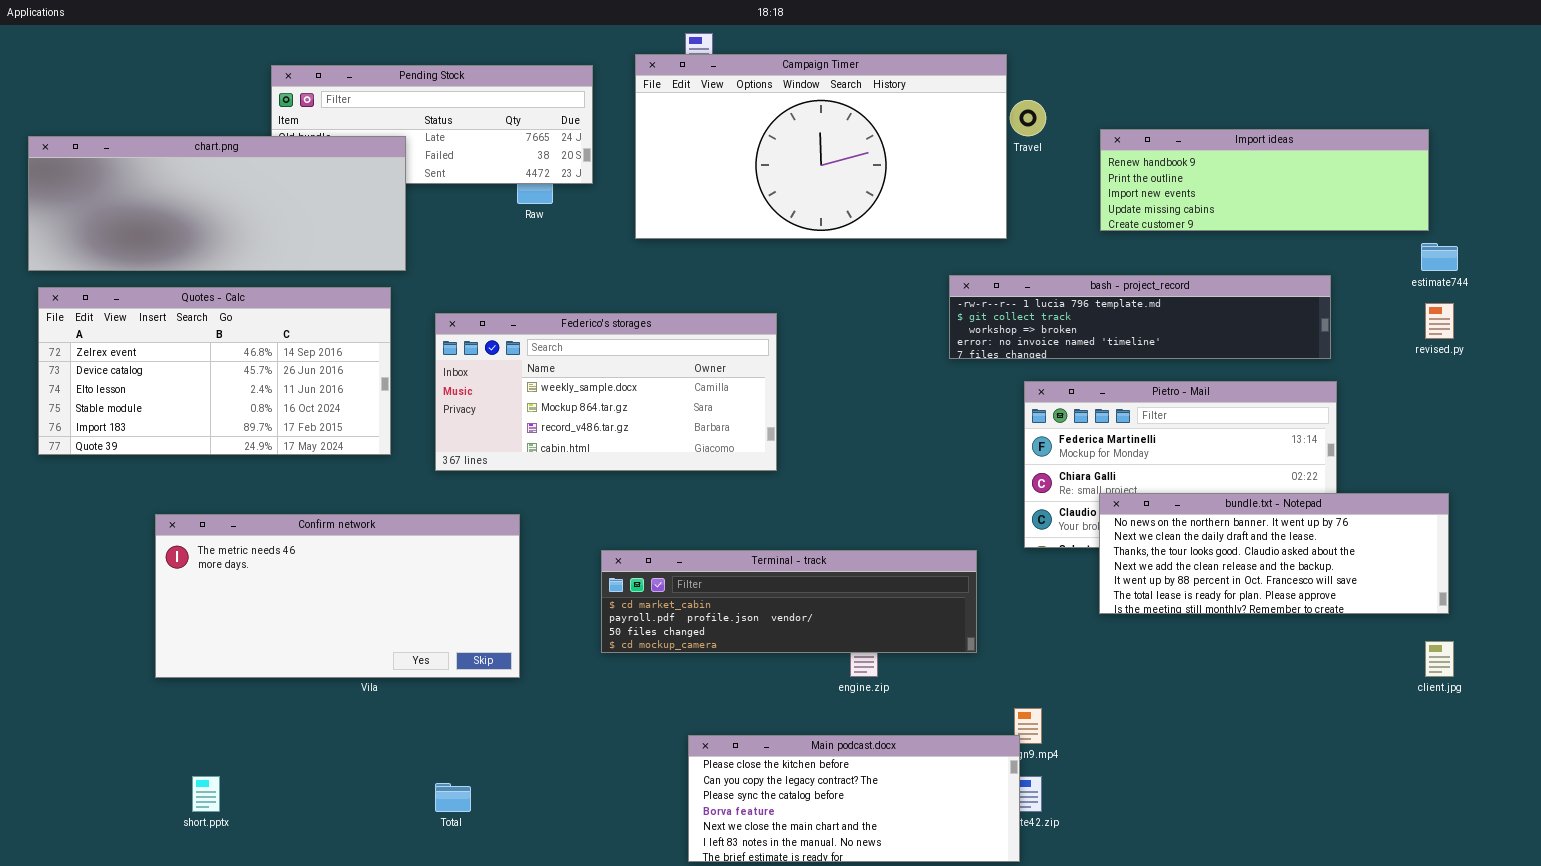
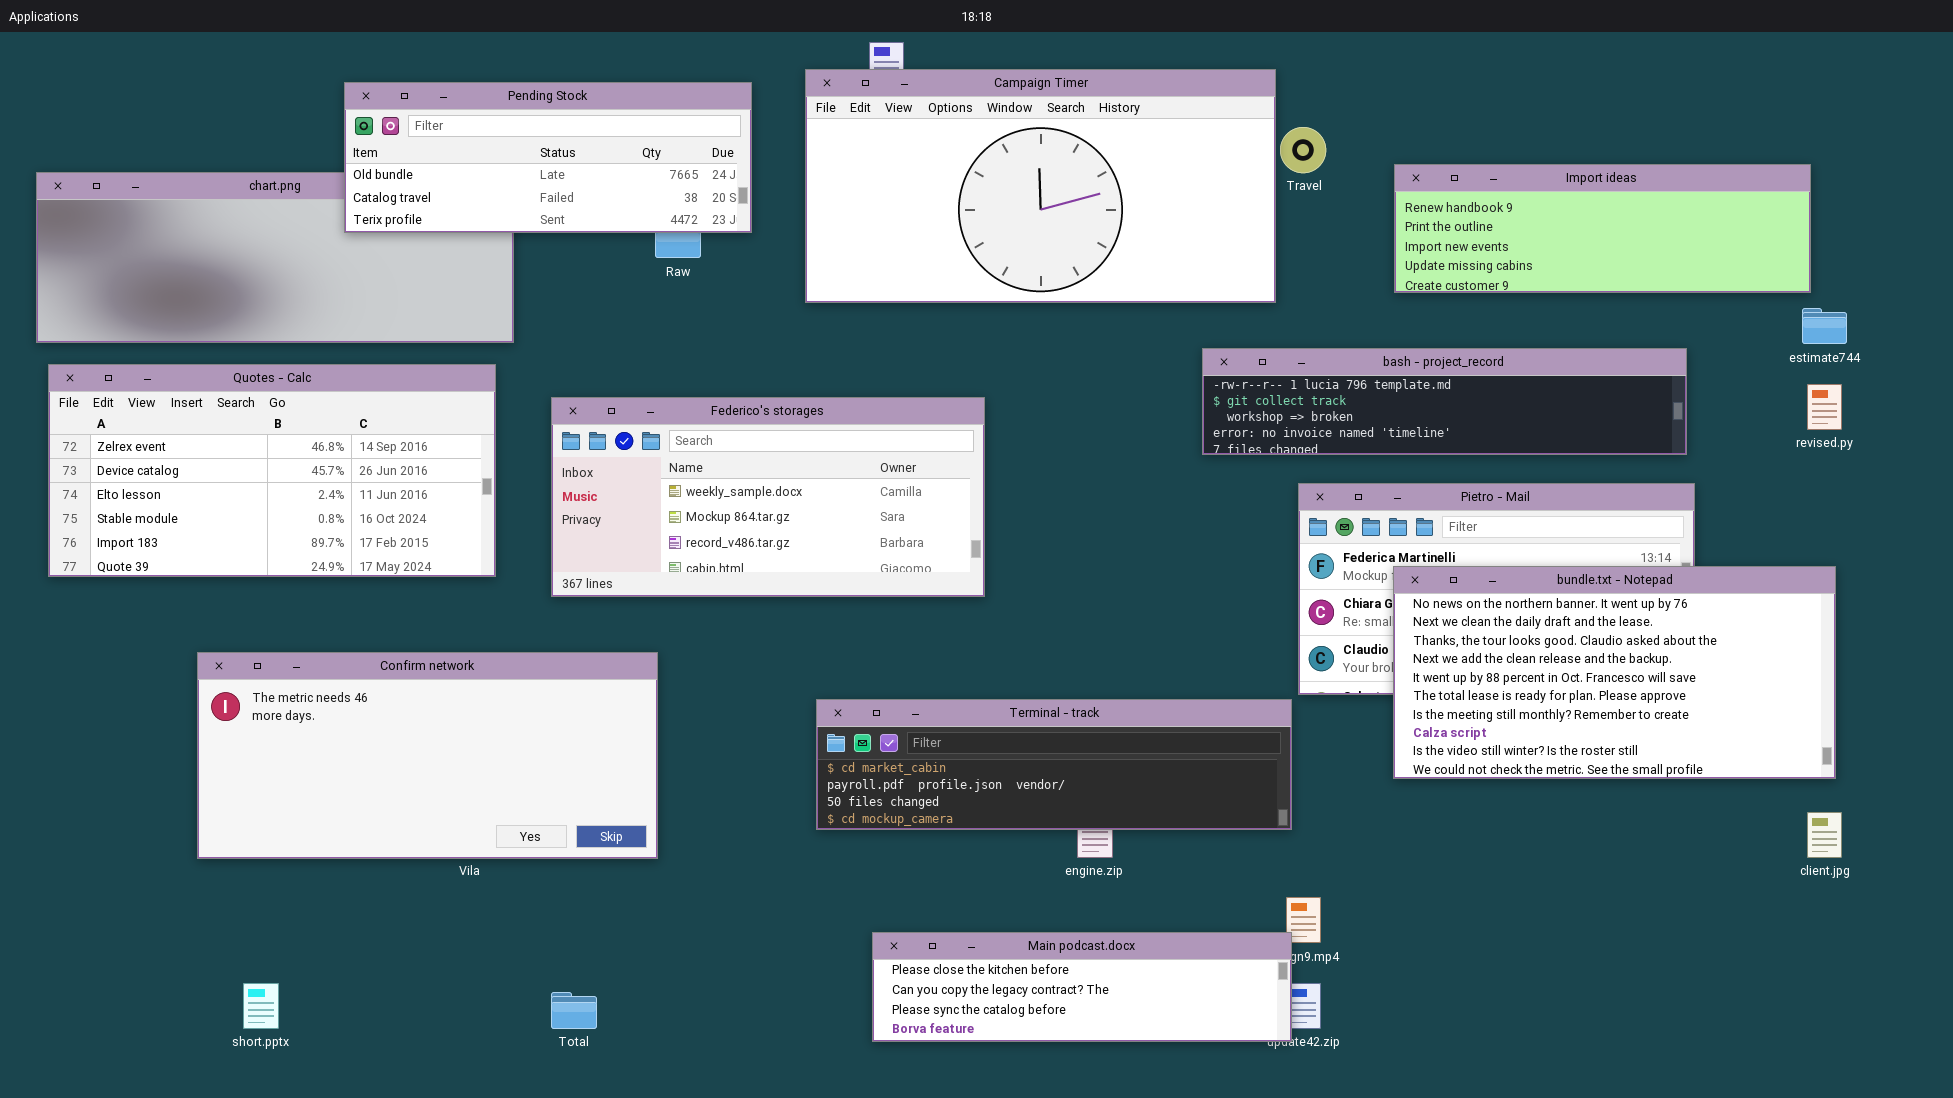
Pending Stock: [271,65,593,184] -> [344,82,752,233], raised
bundle.txt - Notepad: [1099,493,1449,614] -> [1393,566,1836,779], resized
Terminal - track: [601,550,977,653] -> [816,699,1292,830], moved
Main podcast.docx: [688,735,1020,862] -> [872,932,1292,1042], resized

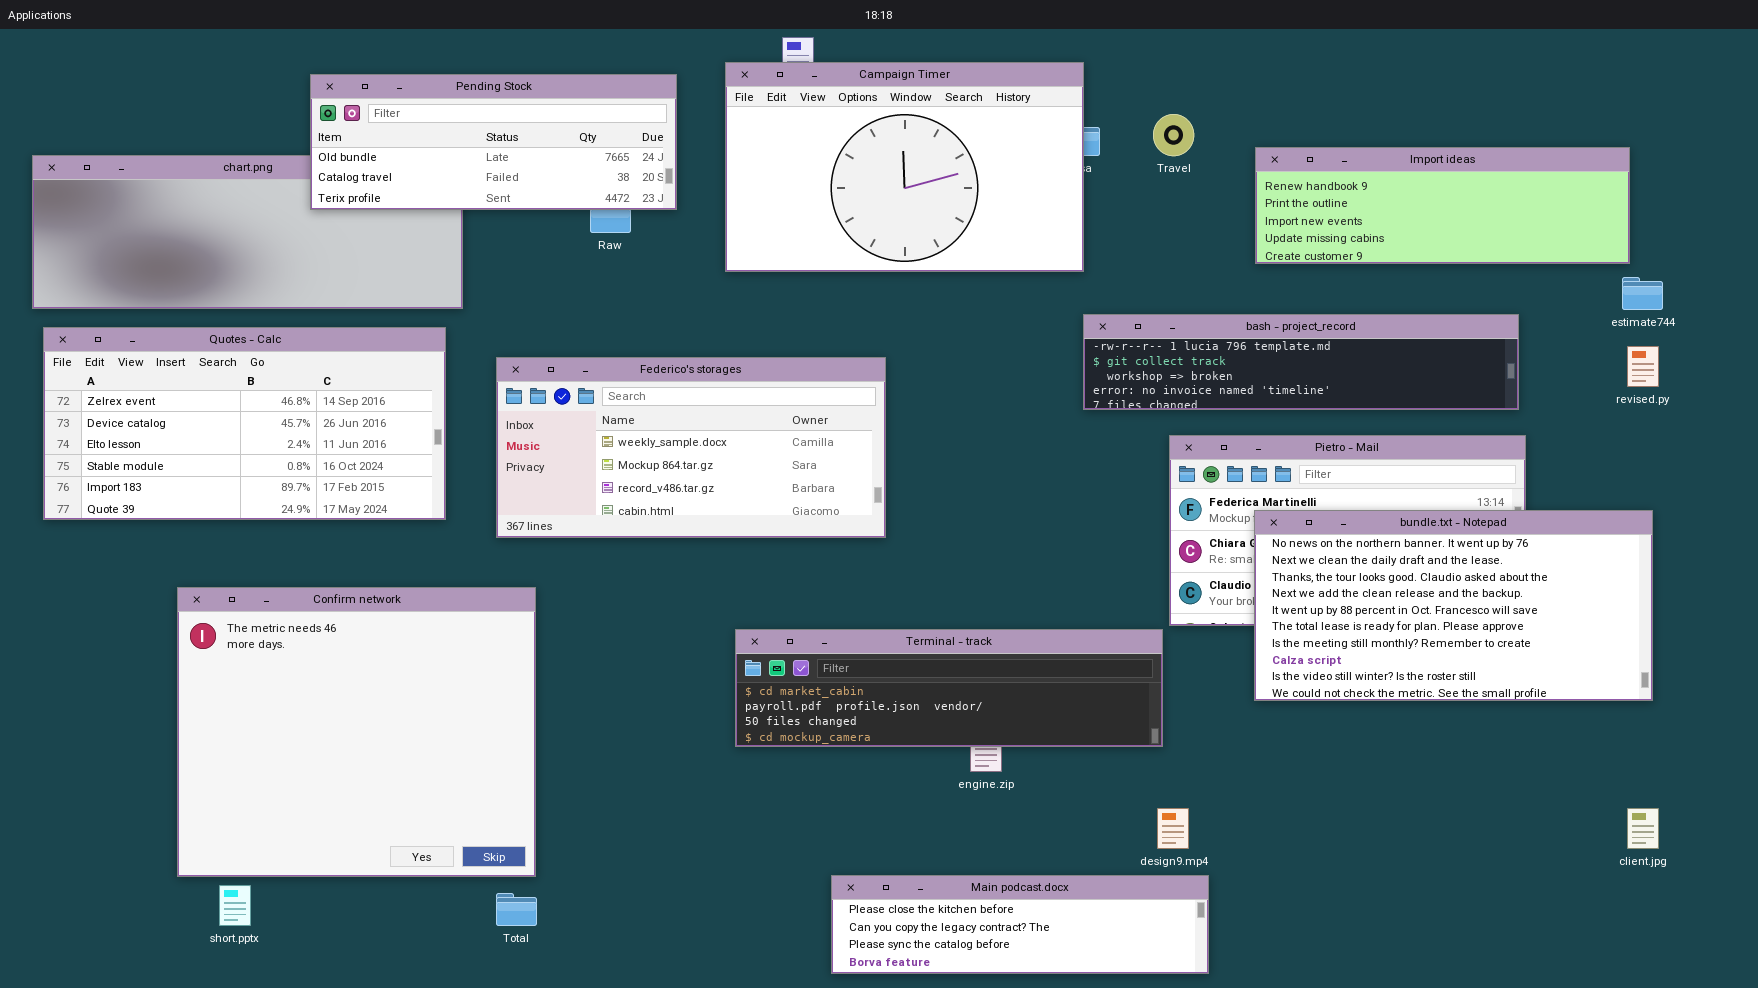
Campaign Timer: [805,69,1276,303] -> [725,62,1084,272], resized
Confirm network: [197,652,658,859] -> [177,587,536,877], resized
client.jpg: [1807,812,1842,858] -> [1627,808,1659,849], moved
Main podcast.docx: [872,932,1292,1042] -> [831,875,1209,974], moved

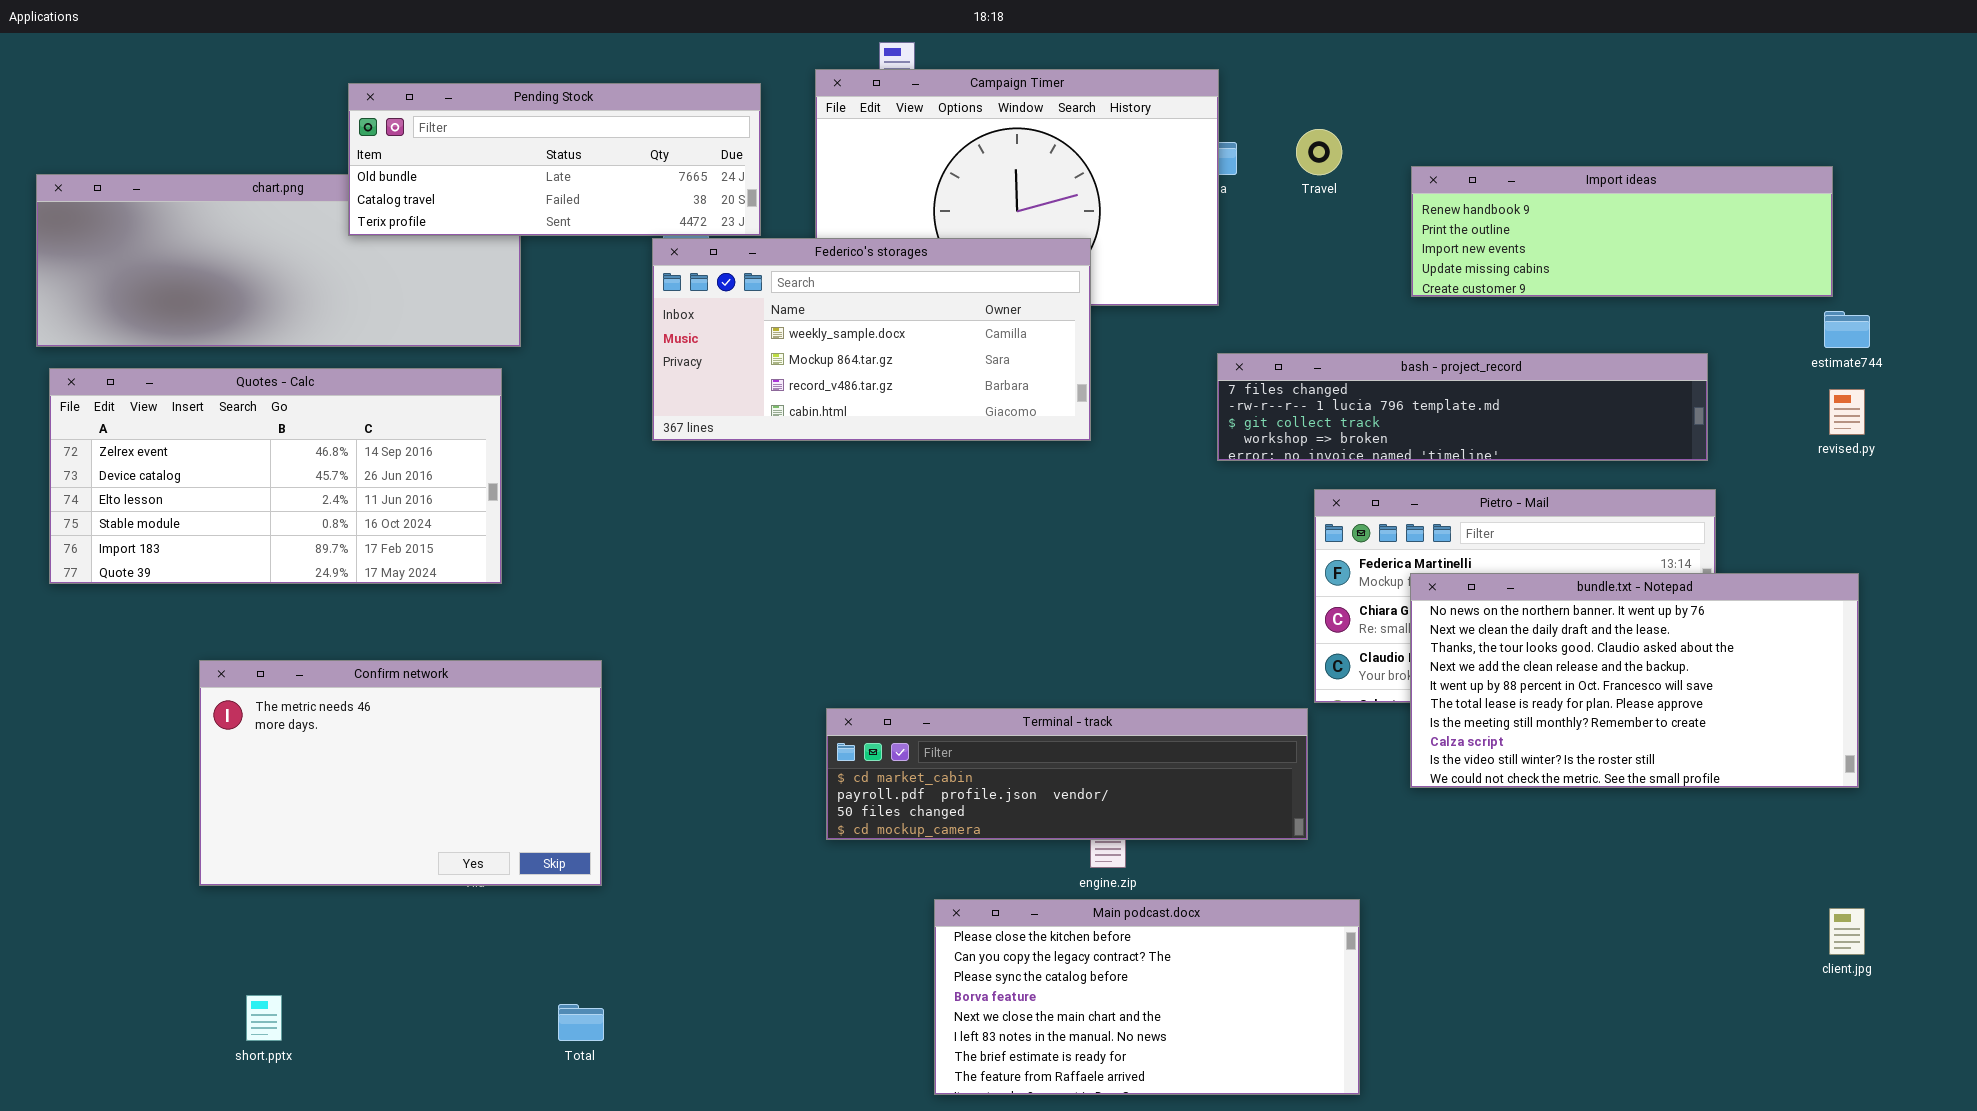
bash - project_record: [1083,314,1519,410] -> [1217,353,1708,461], scrolled up 1 row
Federico's storages: [496,357,886,538] -> [652,238,1091,441], moved
Confirm network: [177,587,536,877] -> [199,660,602,886], resized
Main podcast.docx: [831,875,1209,974] -> [934,899,1360,1095], resized

